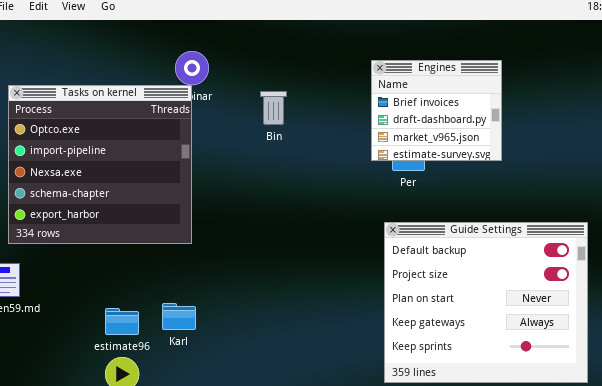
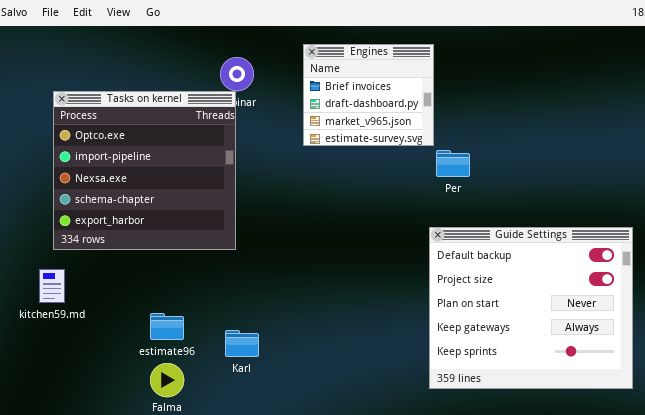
Engines: [371,60,502,161] -> [303,44,434,146], moved
Karl: [162,303,196,330] -> [225,330,259,357], moved

